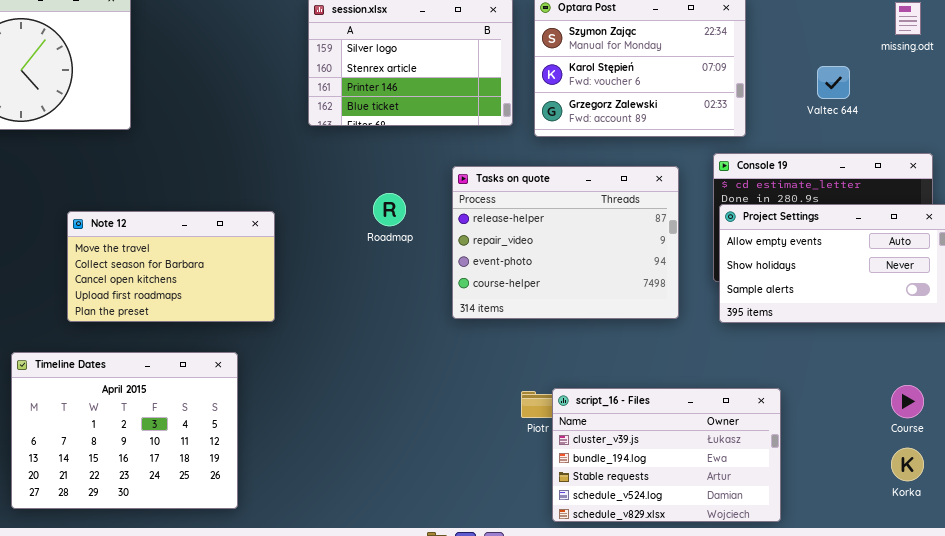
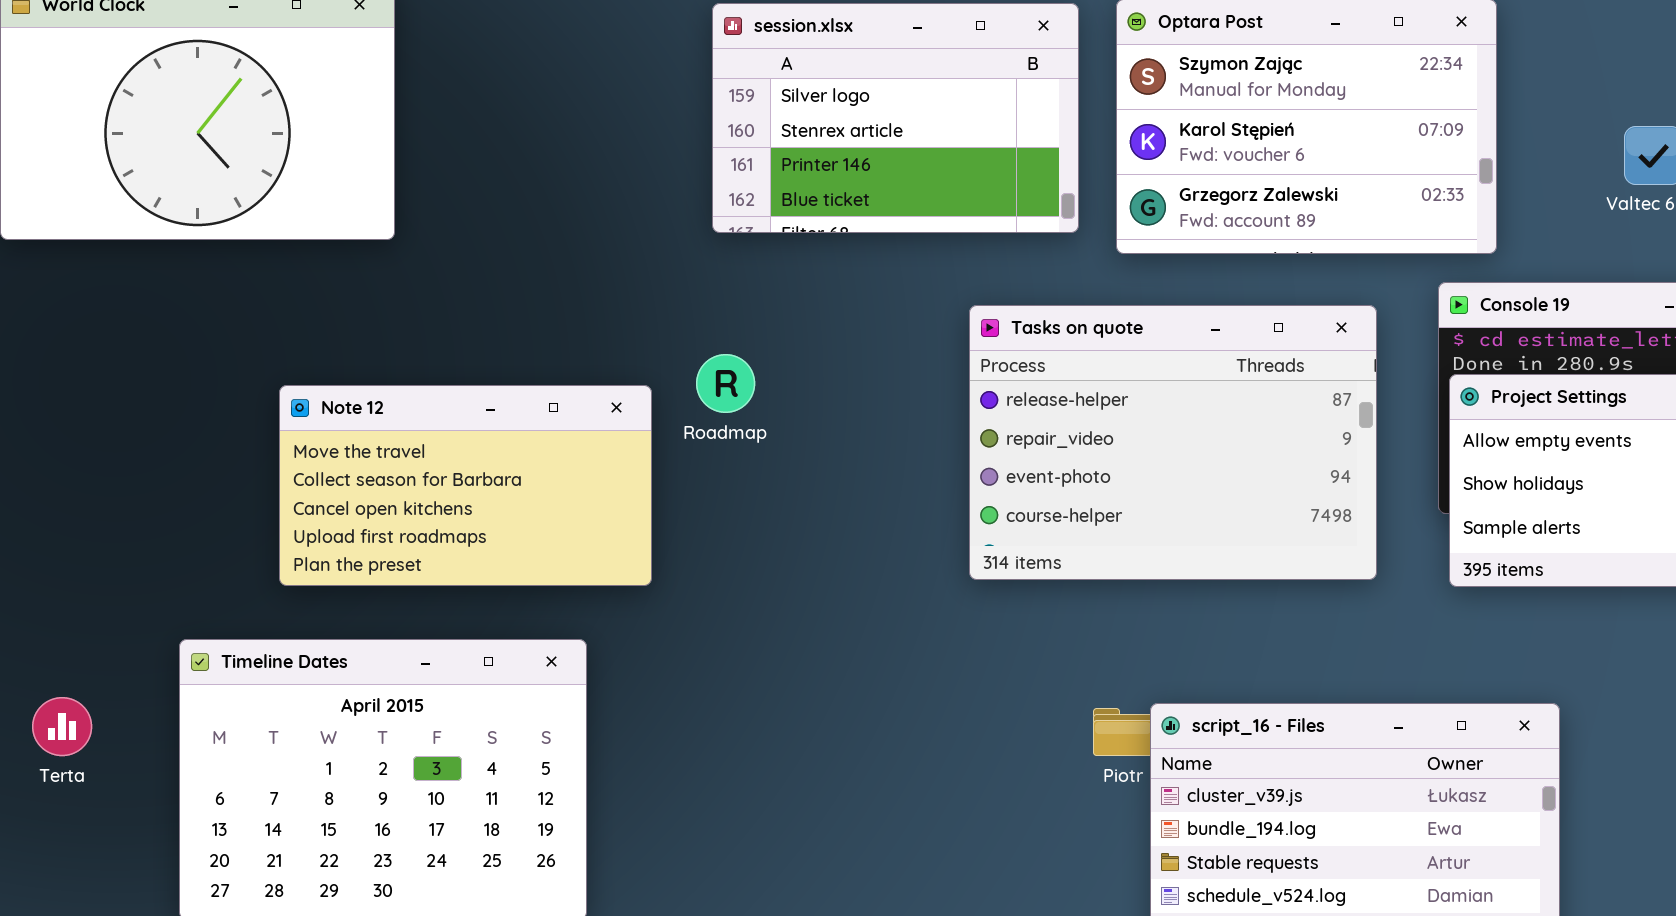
Roadmap: [373,193,406,226] -> [696,354,755,413], moved

